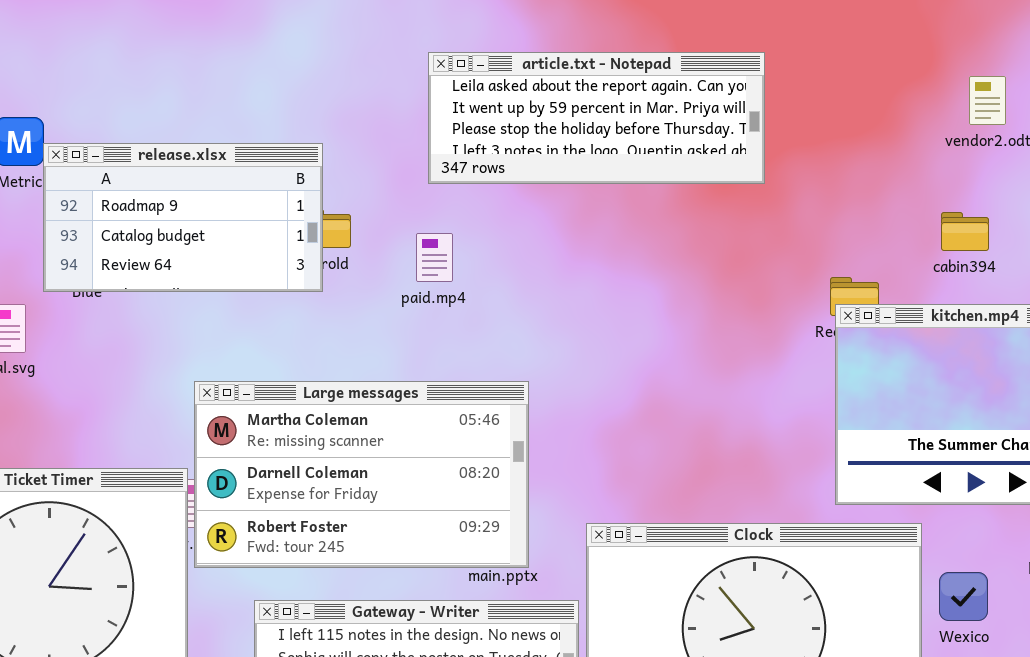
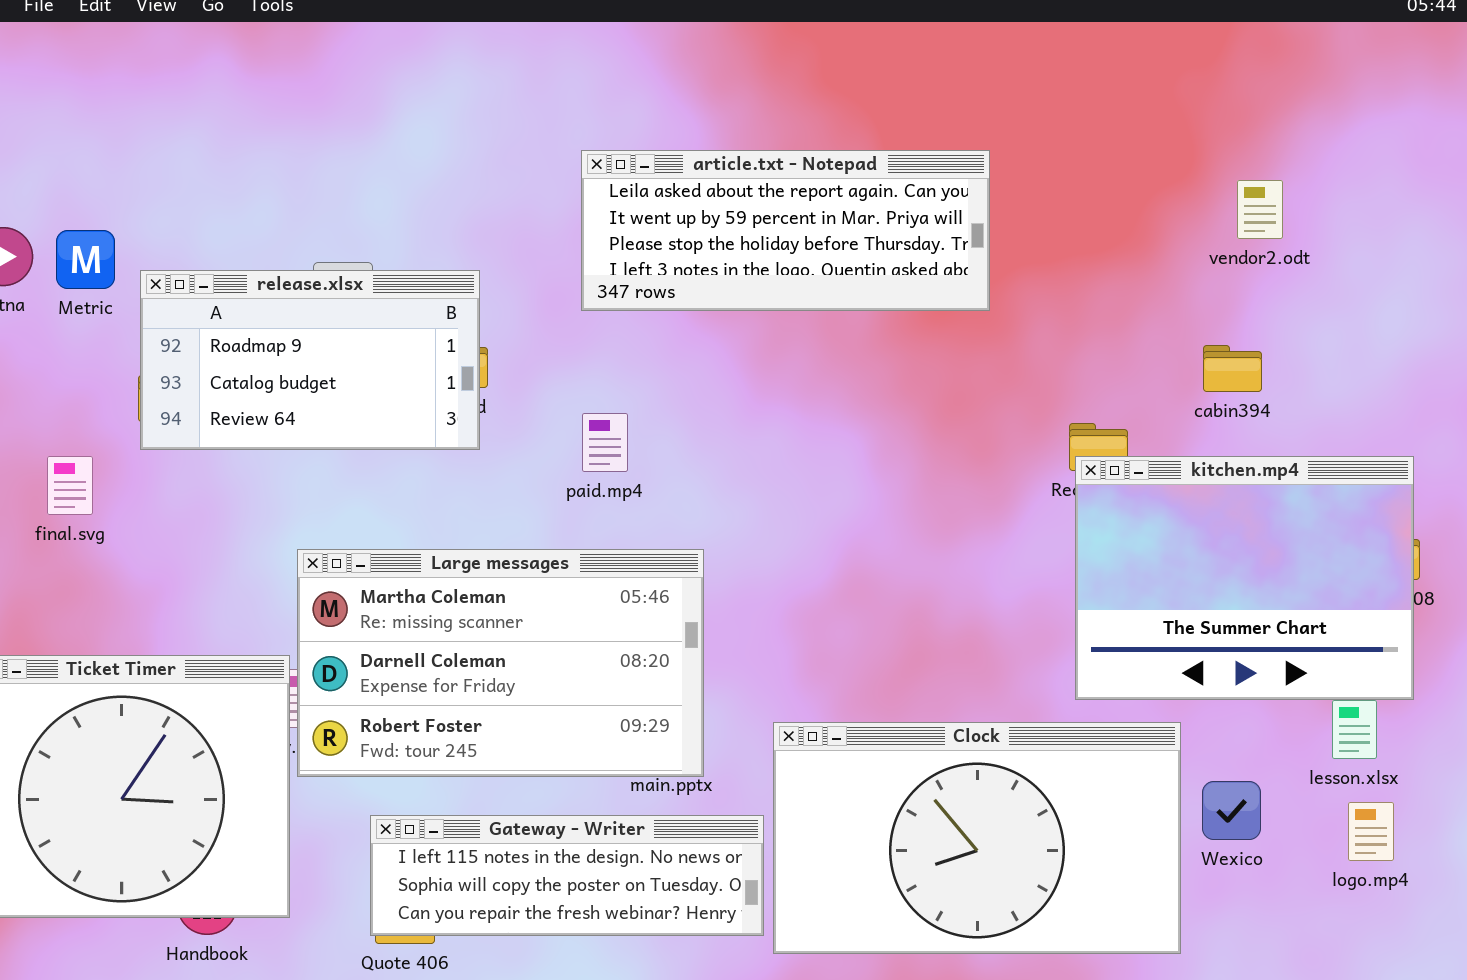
release.xlsx: [43,143,323,292] -> [140,270,480,450], moved
paid.mp4: [416,233,453,282] -> [582,413,628,472], moved

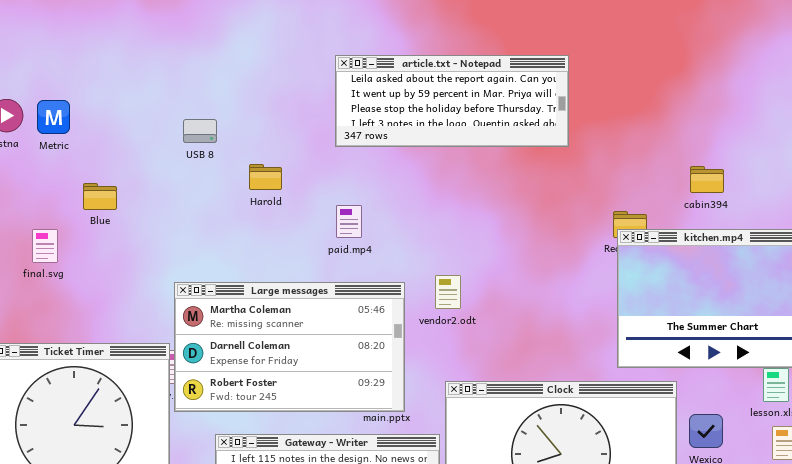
vendor2.odt: [1237,180,1283,239] -> [435,275,461,309], moved
release.xlsx: [140,270,480,450] -> none, closed

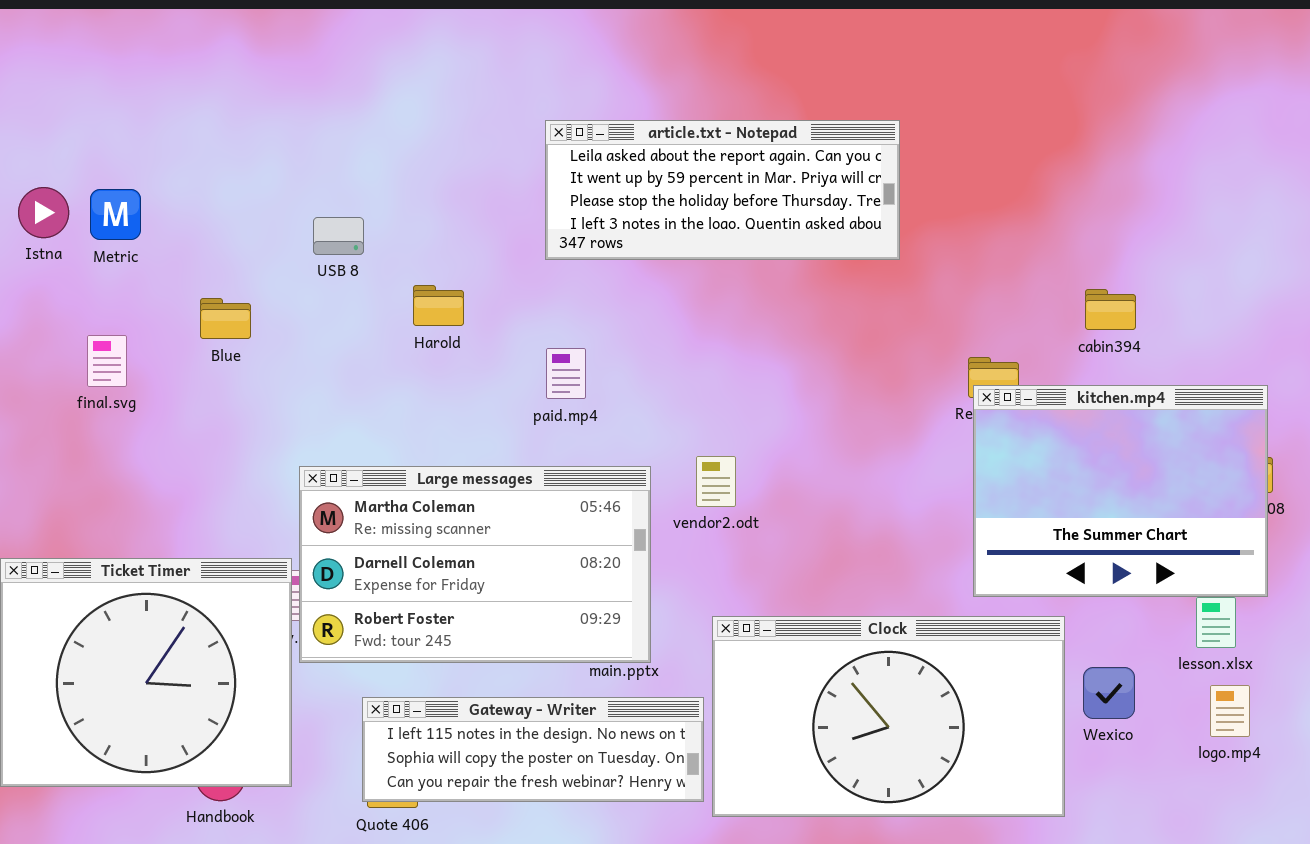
Blue: [83,183,117,210] -> [200,298,251,339], moved
final.svg: [32,229,58,263] -> [87,335,127,387], moved

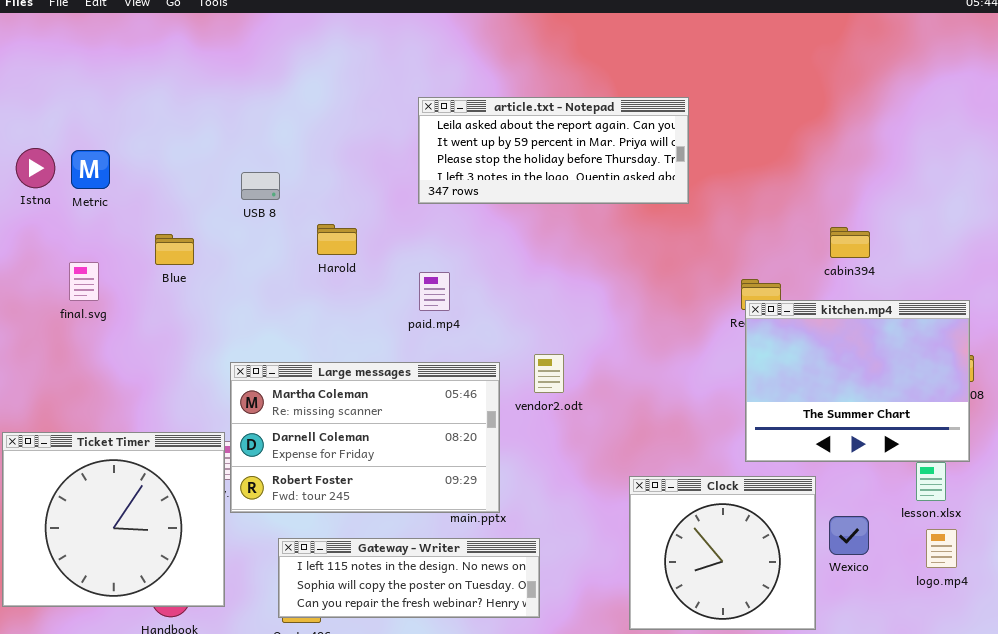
Clock: [712,616,1065,817] -> [629,476,816,630], resized

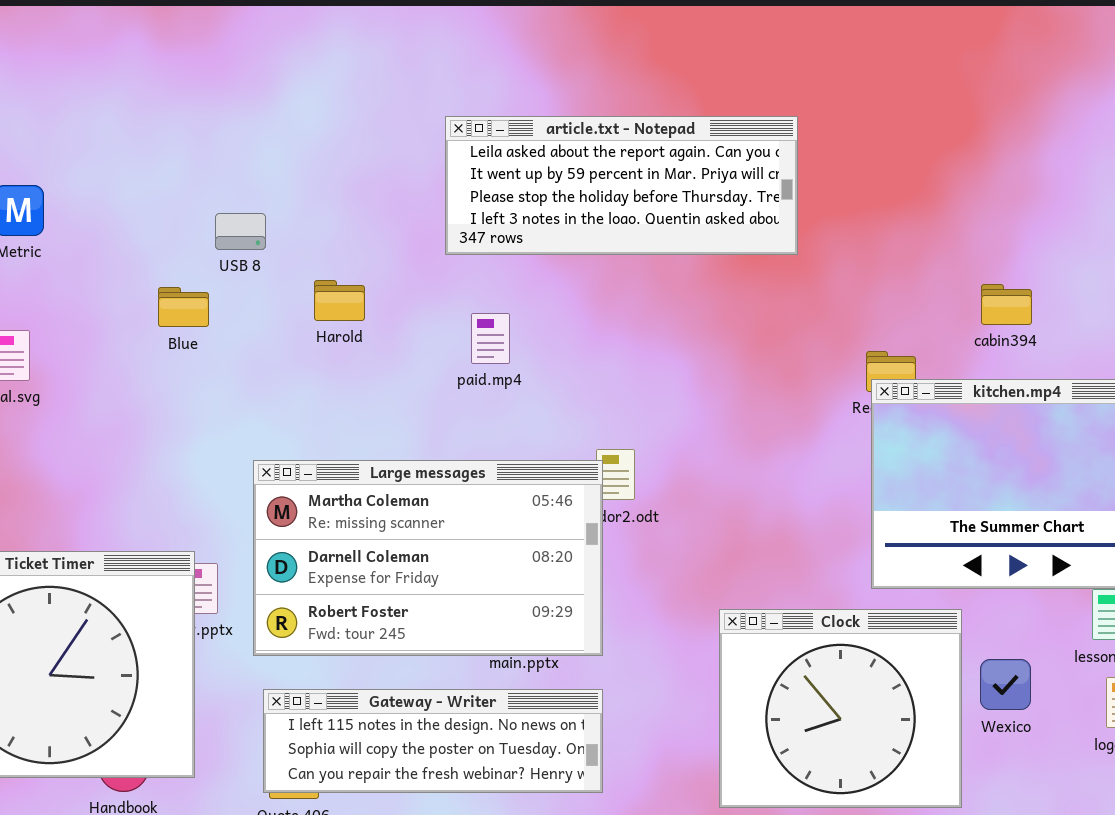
Blue: [155,234,194,265] -> [158,287,209,327], moved
paid.mp4: [419,272,450,311] -> [471,313,510,364], moved
Large messages: [230,362,500,513] -> [253,460,603,656], moved

